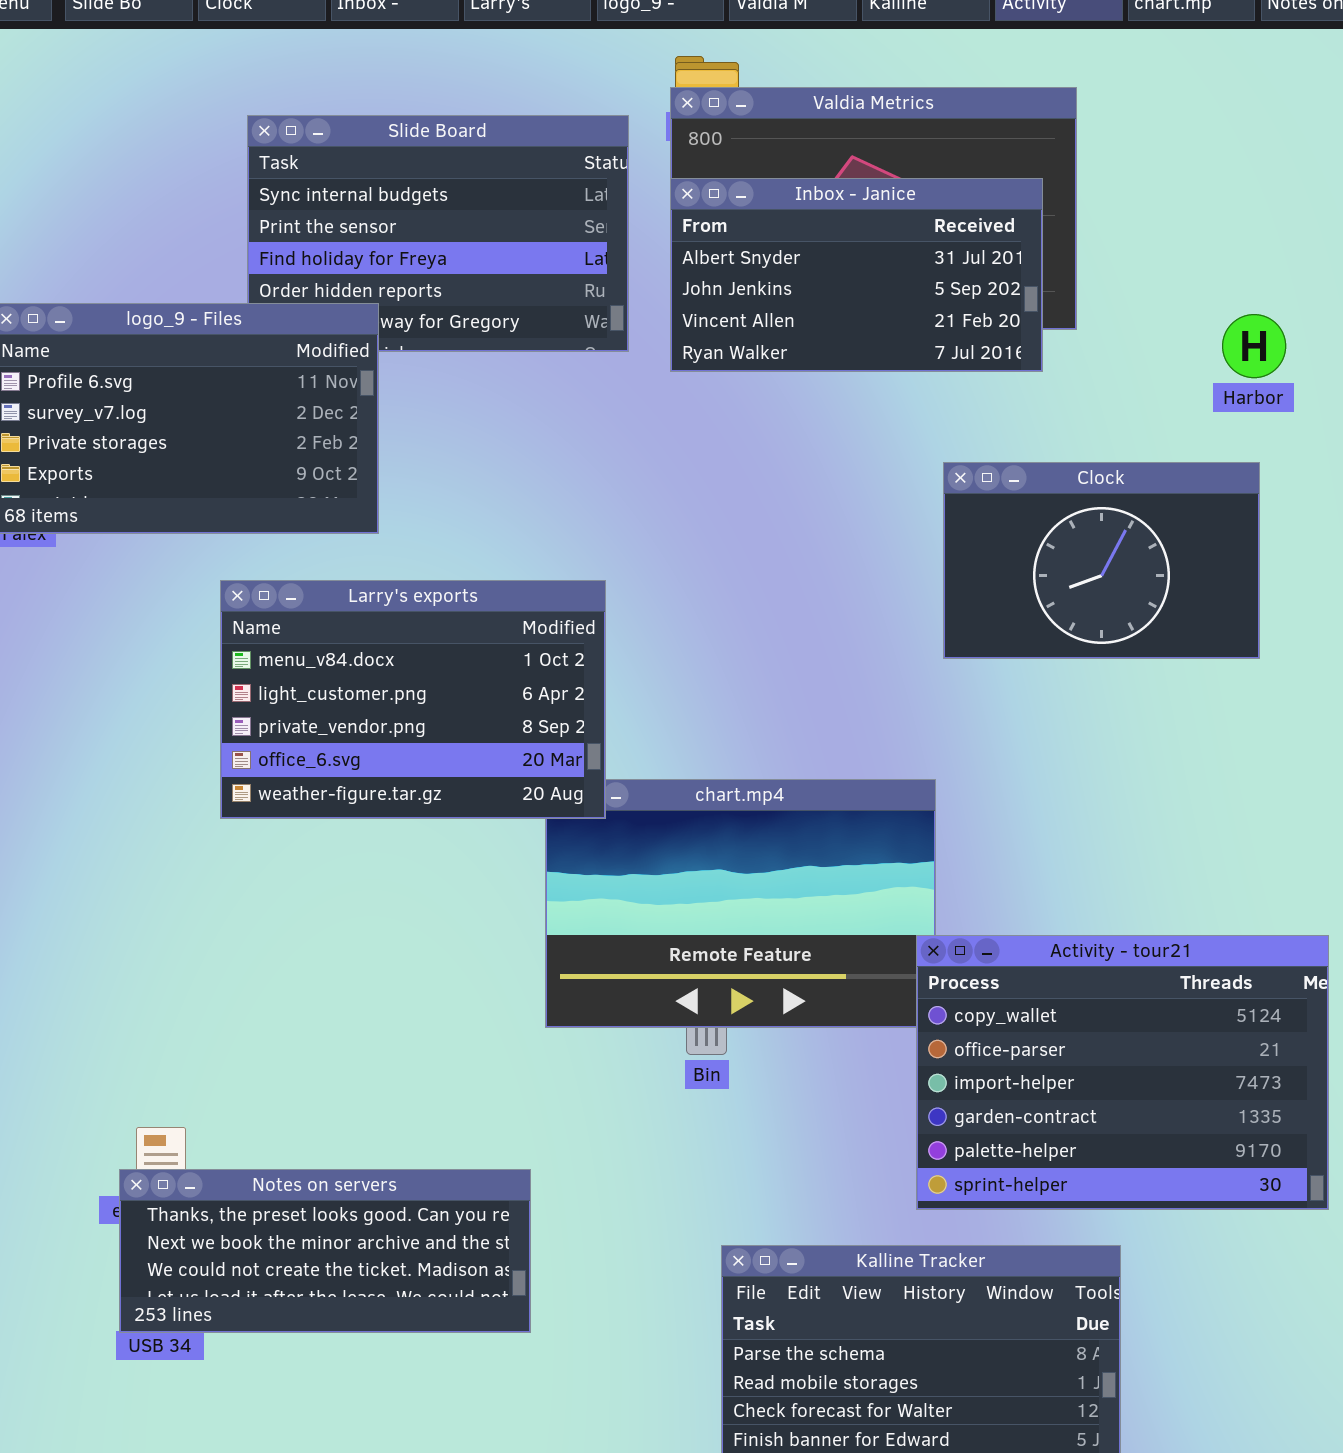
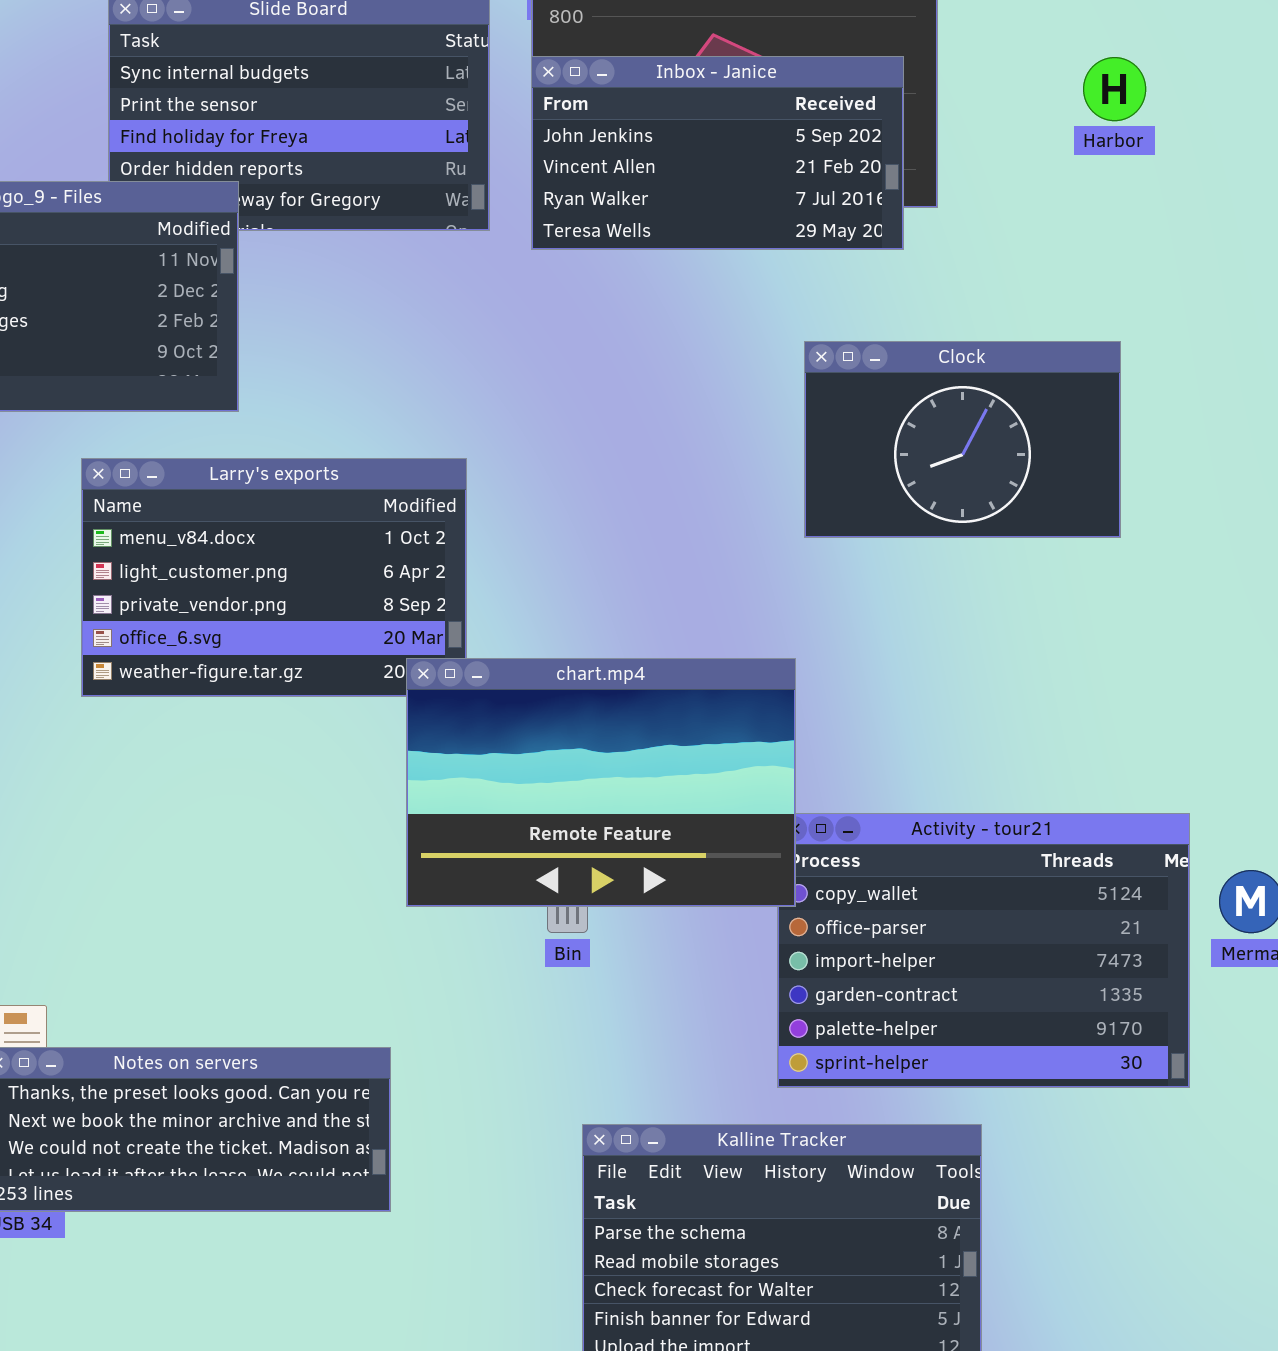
Inbox - Janice: [670,178,1043,372] -> [531,56,904,250], scrolled down 1 row
Harbor: [1222,314,1286,378] -> [1083,57,1146,121], moved
chart.mp4: [545,779,936,1028] -> [406,658,796,907], raised

